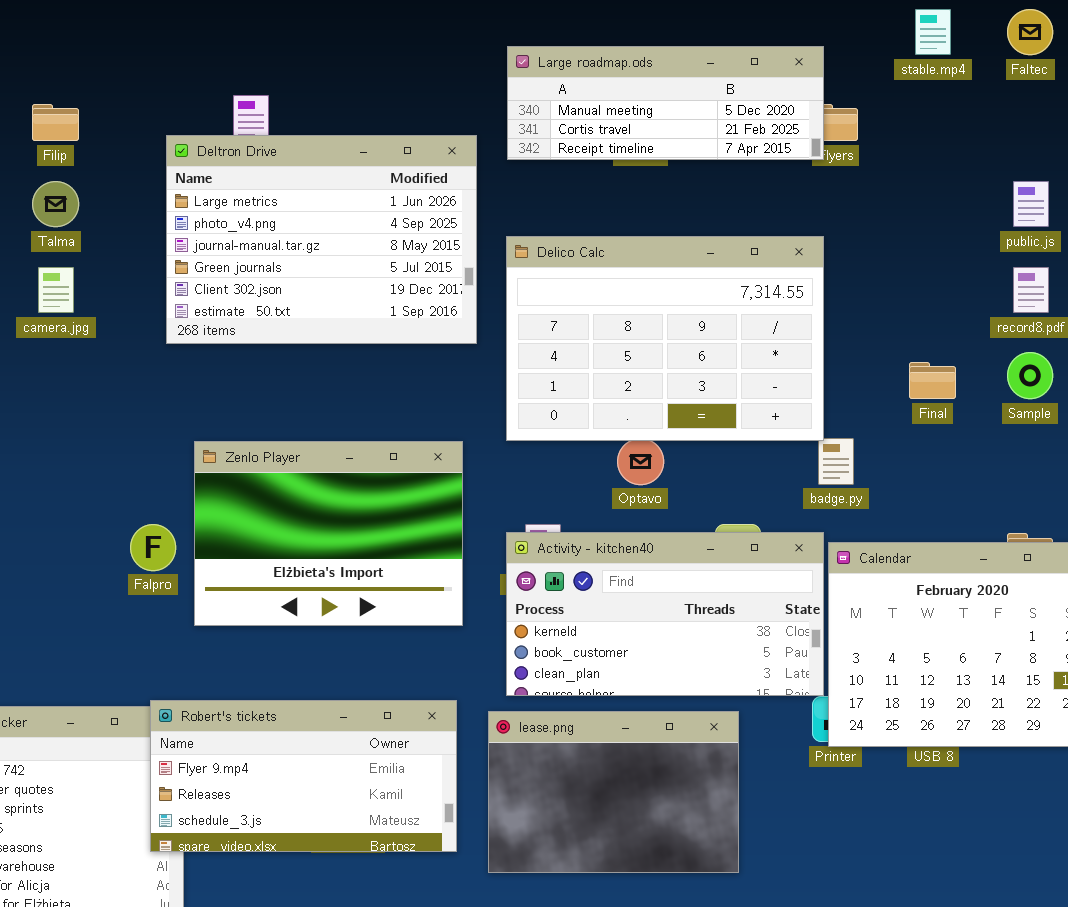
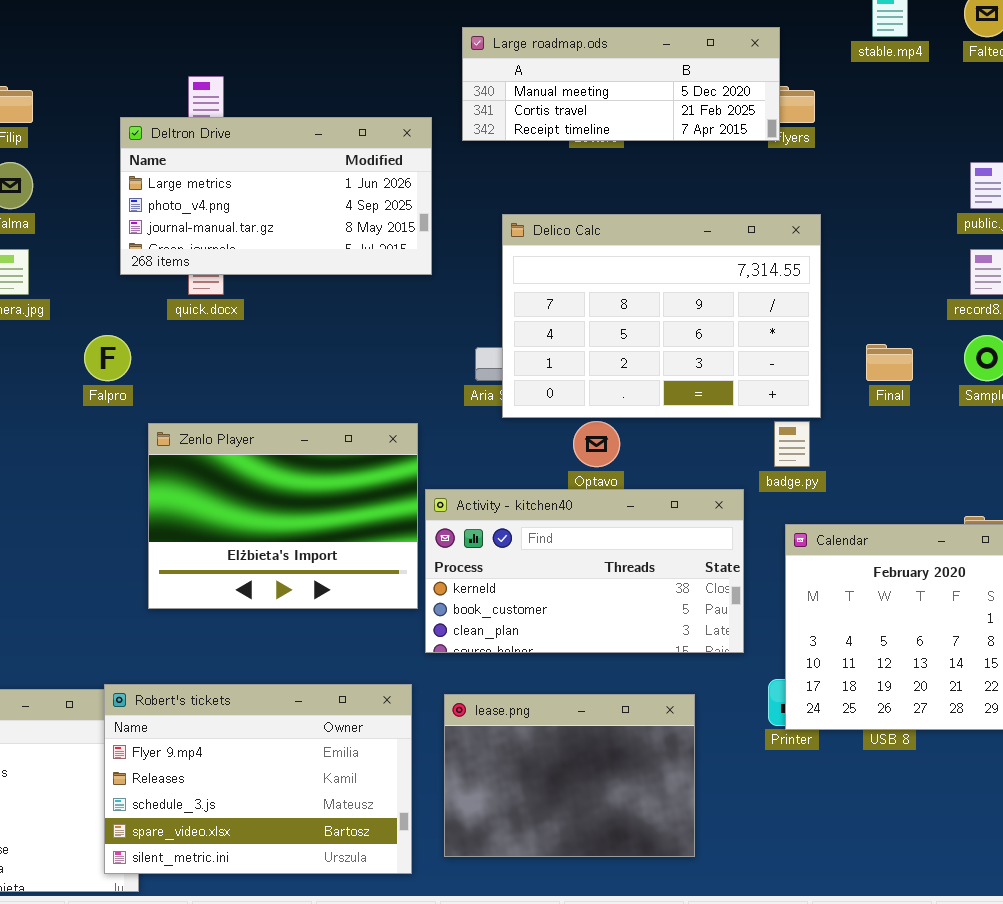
Deltron Drive: [166,135,477,344] -> [120,117,432,275], resized
Delico Calc: [506,236,824,441] -> [502,214,821,418], moved
Falpro: [130,524,176,571] -> [84,335,131,381], moved
Activity - kitchen40: [506,532,824,696] -> [425,489,744,653], moved
Robert's tickets: [150,700,457,852] -> [104,684,412,874], resized

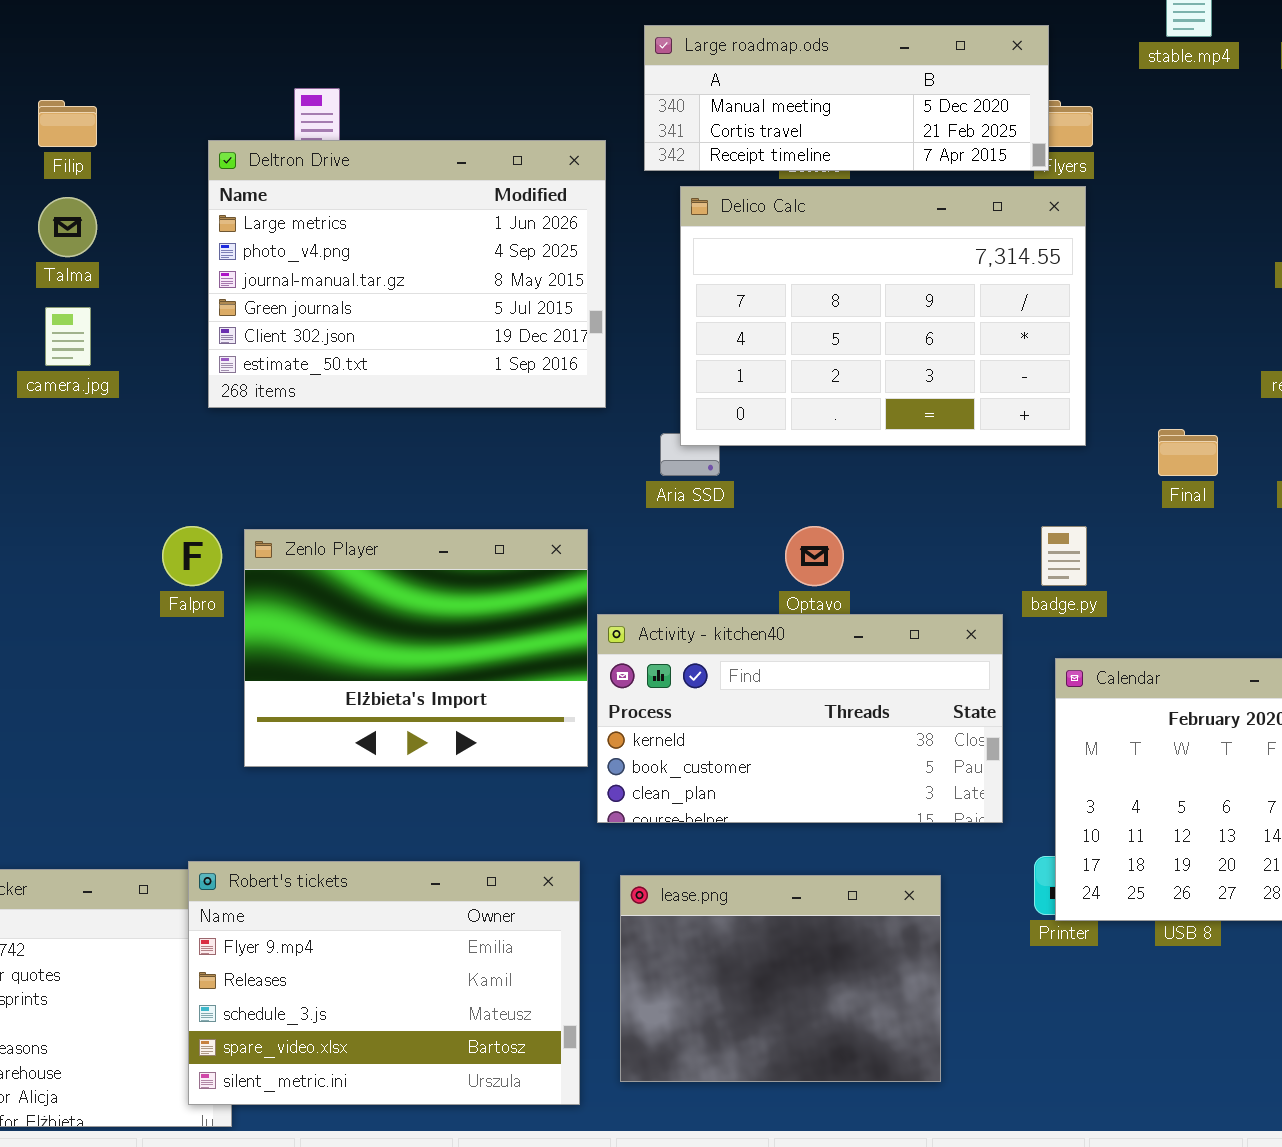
Deltron Drive: [120,117,432,275] -> [208,140,606,408], resized
Delico Calc: [502,214,821,418] -> [680,186,1086,446], moved
Falpro: [84,335,131,381] -> [162,526,222,586], moved

